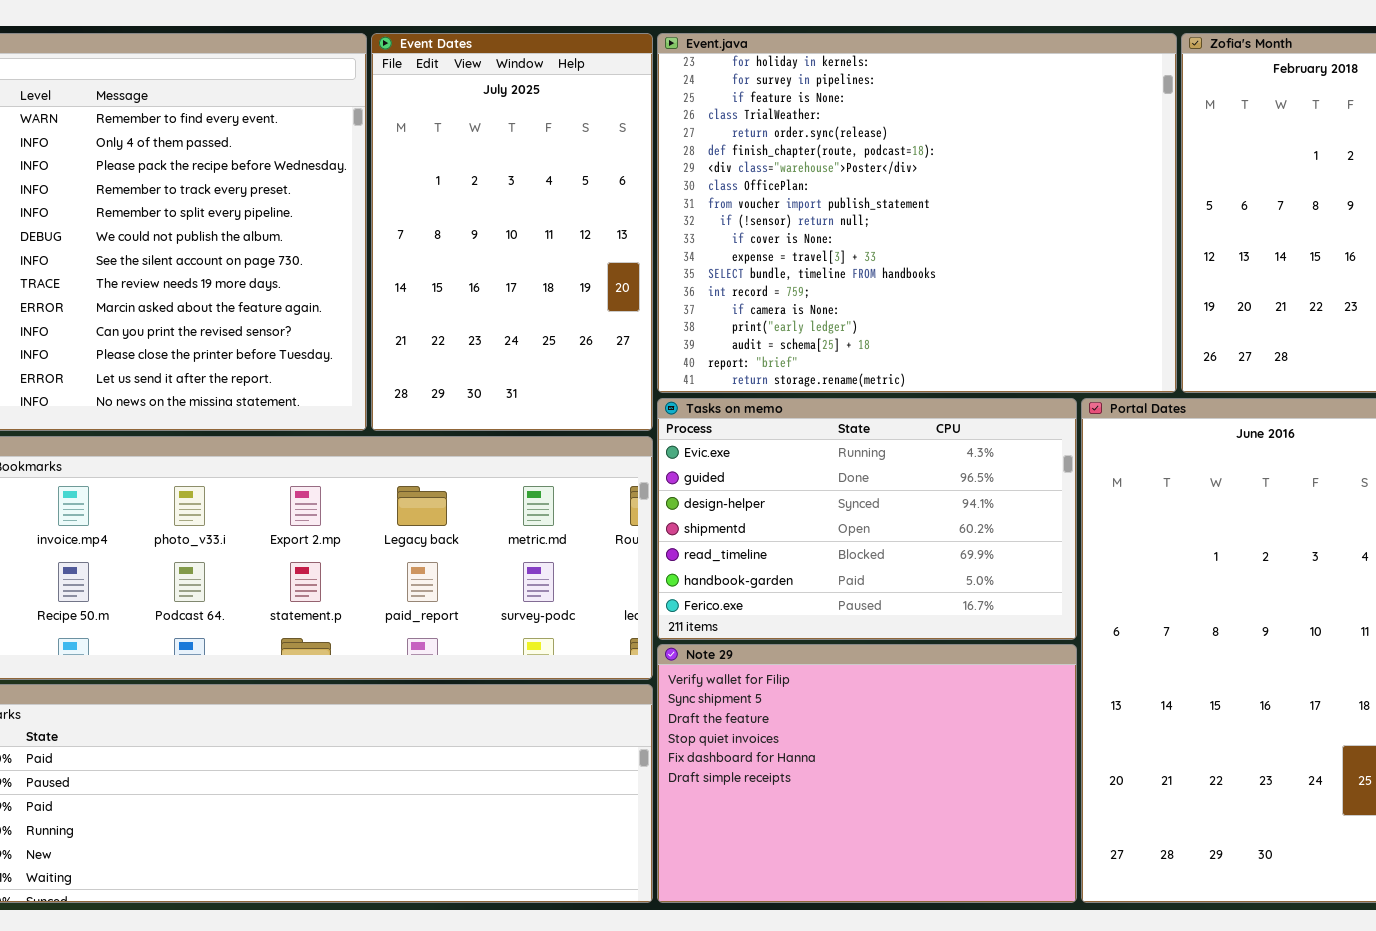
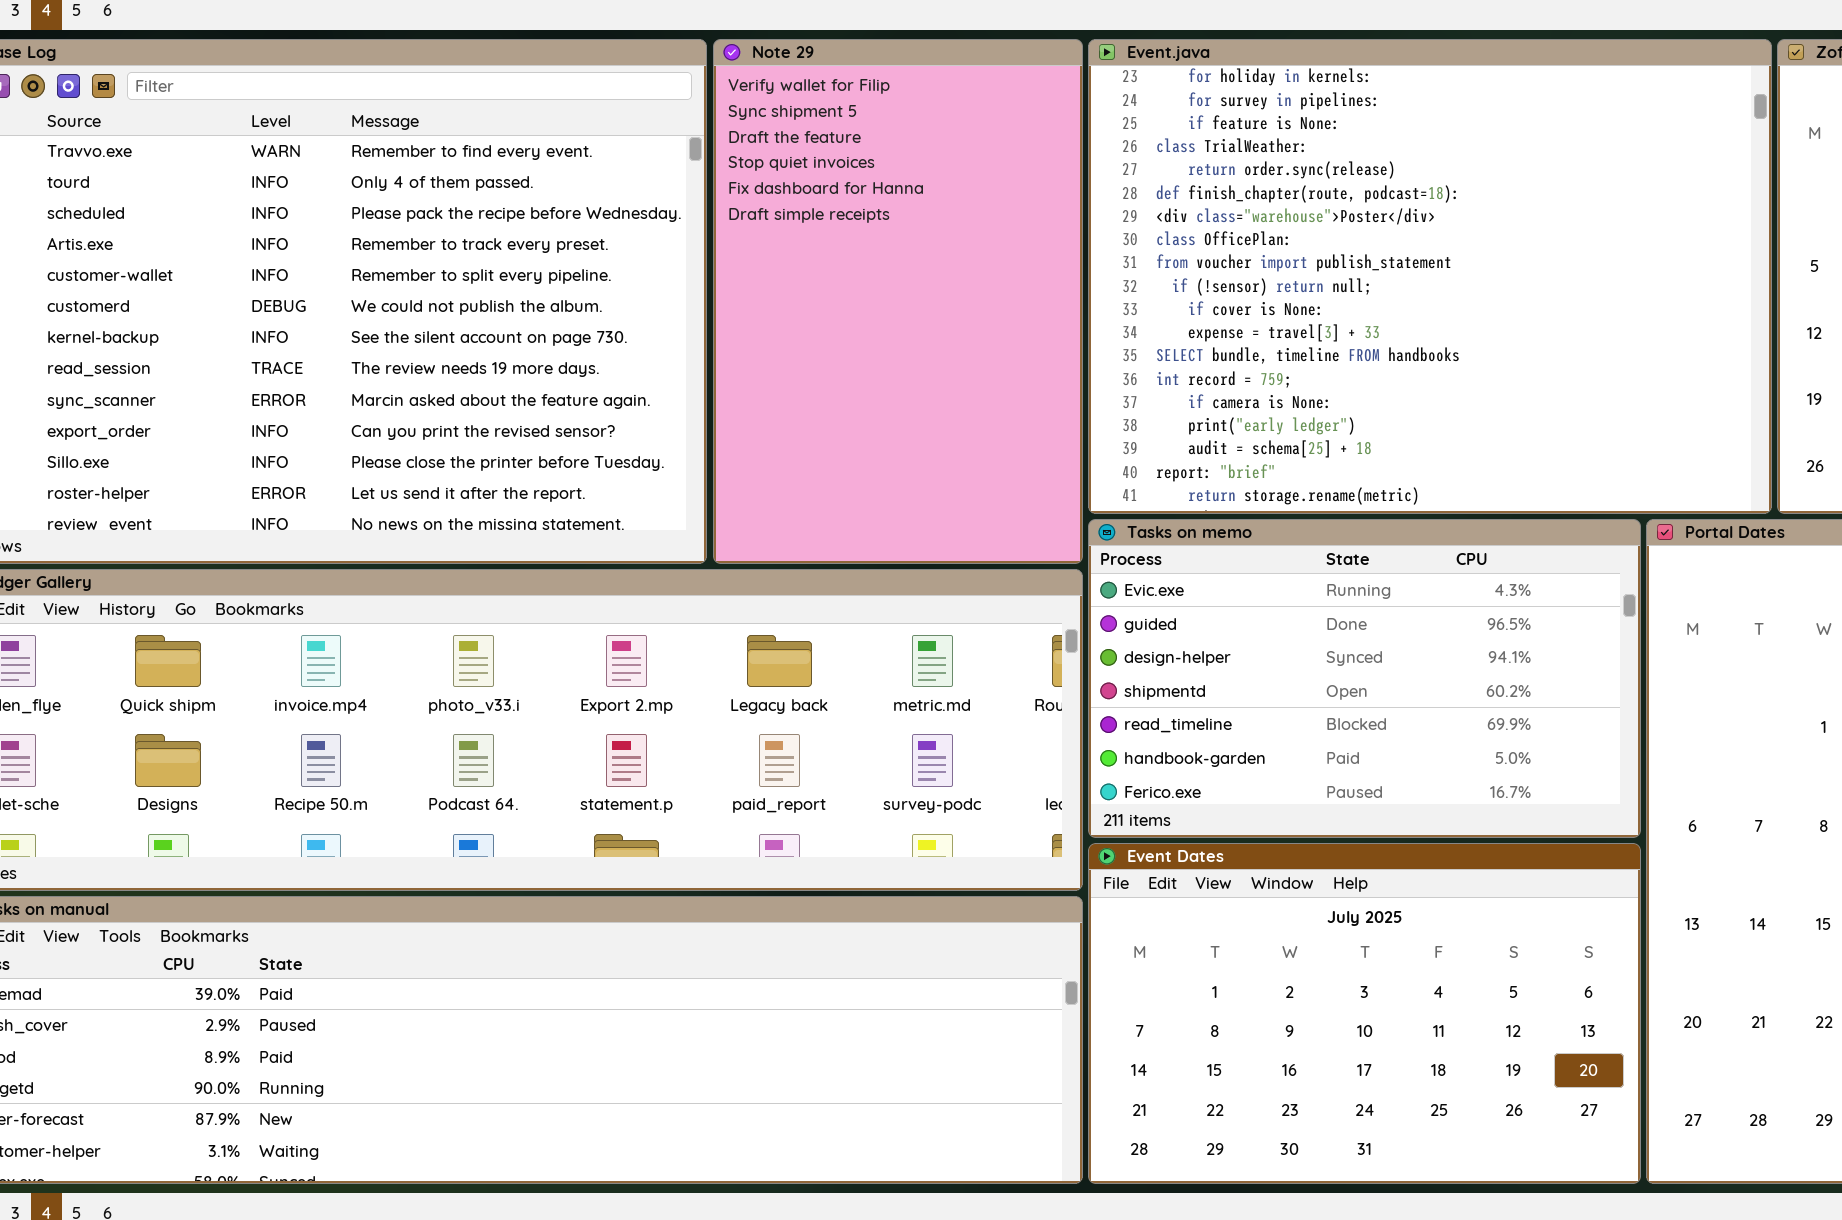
Event Dates: [371,33,653,431] -> [1088,843,1641,1184], moved, resized
Note 29: [657,644,1077,903] -> [713,39,1083,564], moved, resized

